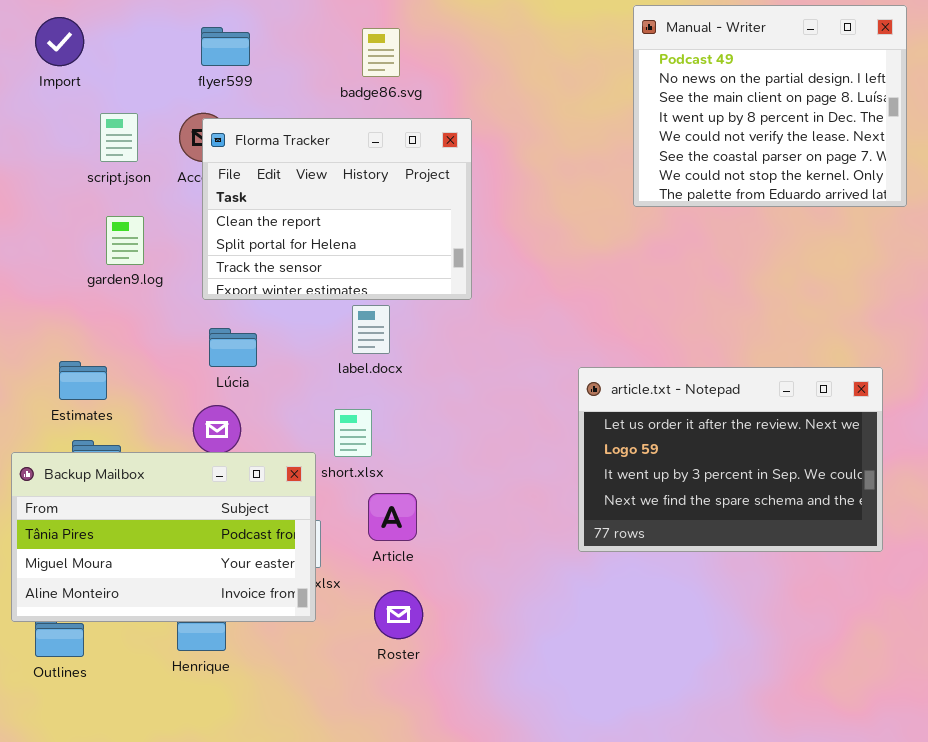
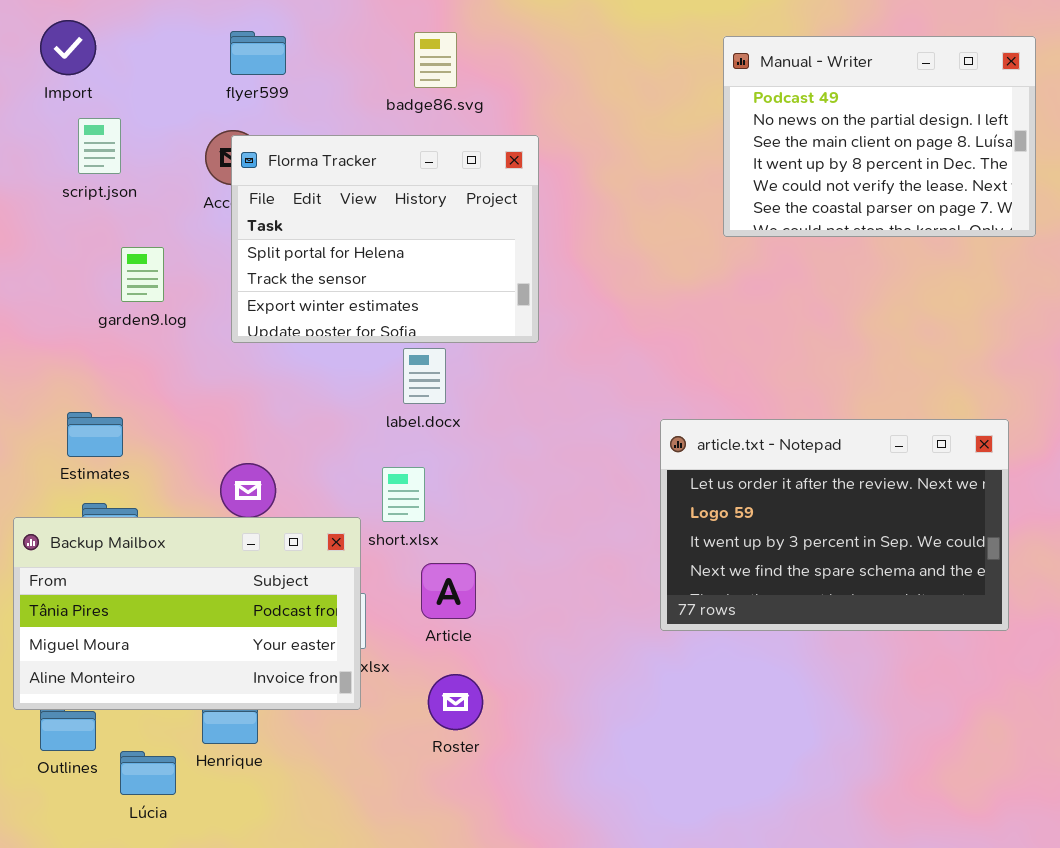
Manual - Writer: [633,5,907,207] -> [723,36,1036,237], resized
script.json: [100,113,138,162] -> [78,118,121,174], moved
Florma Tracker: [202,118,472,300] -> [231,135,539,343], scrolled down 1 row
Lúcia: [209,328,257,367] -> [120,751,176,795], moved

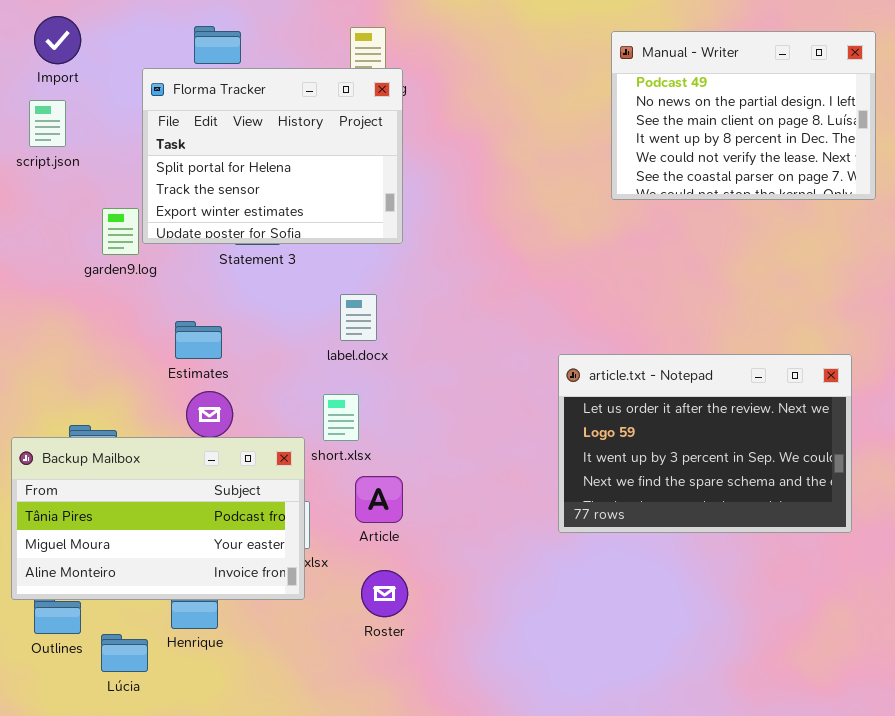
script.json: [78,118,121,174] -> [29,100,66,147], moved
Florma Tracker: [231,135,539,343] -> [142,68,403,244], moved
Estimates: [67,412,123,457] -> [175,321,222,359], moved

